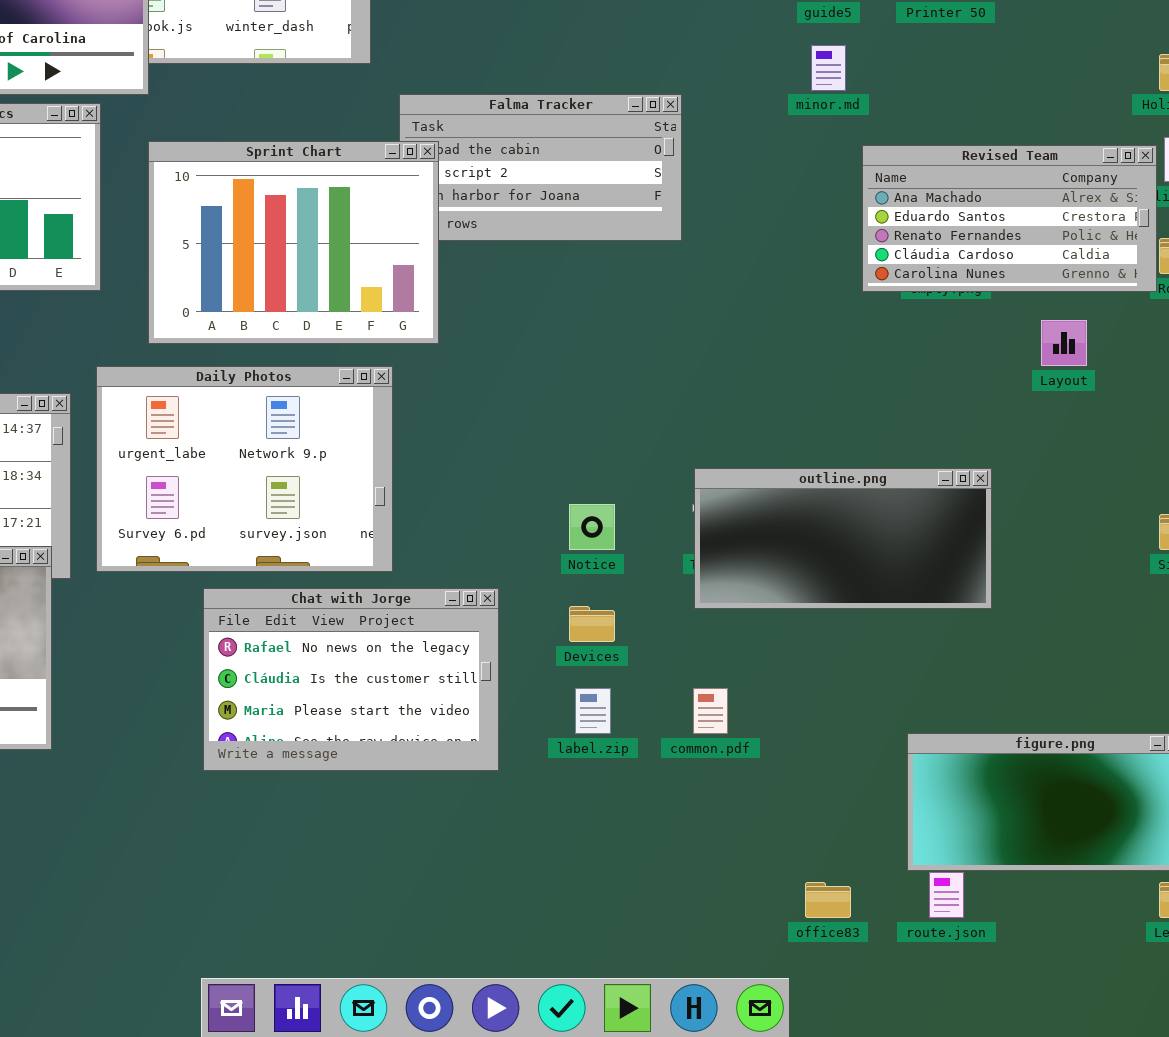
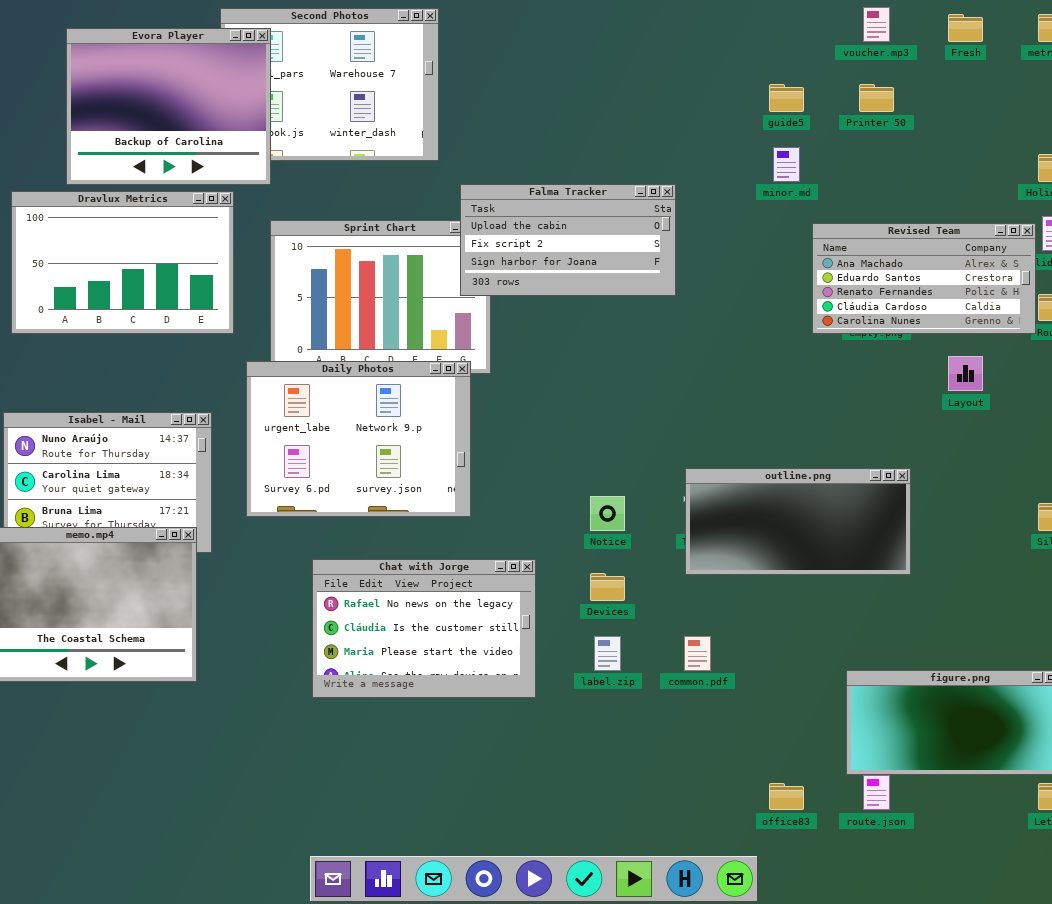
Falma Tracker: [399,94,682,241] -> [460,184,676,296], raised
Daily Photos: [96,366,393,572] -> [246,361,471,517], moved

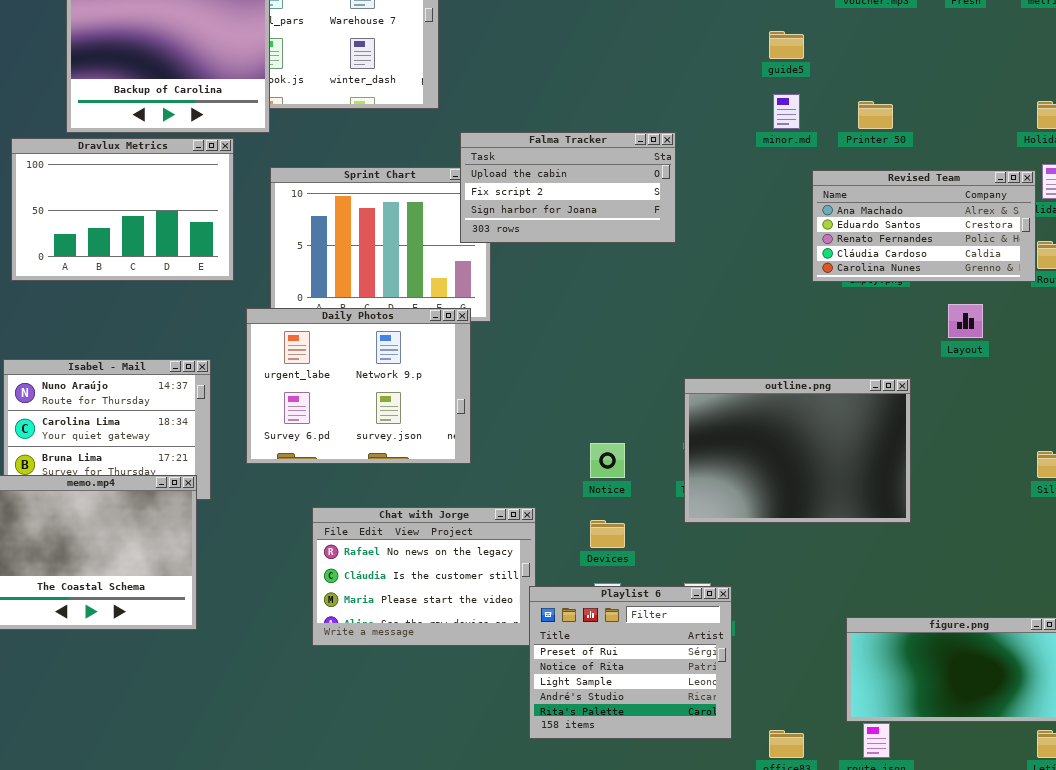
Printer 50: [859,84,894,112] -> [858,101,893,129], moved
outline.png: [685,468,911,575] -> [684,378,911,523], resized
Playlist 6: none -> [529,586,732,739], opened

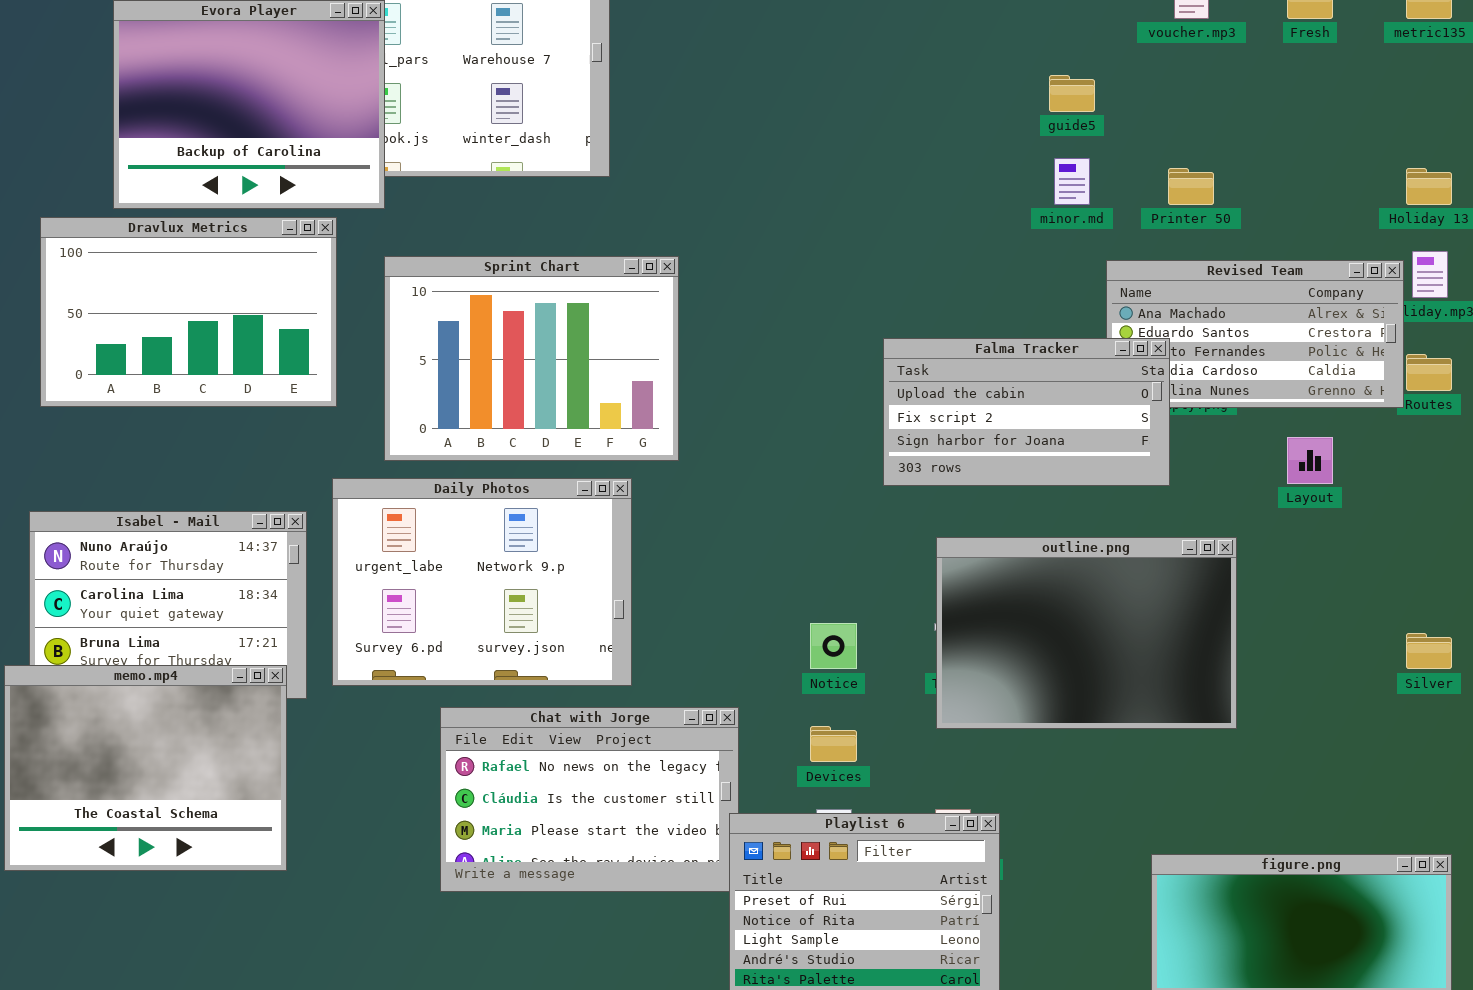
Falma Tracker: [460,132,676,243] -> [883,338,1170,486], moved
Daily Photos: [246,308,471,464] -> [332,478,632,686], moved

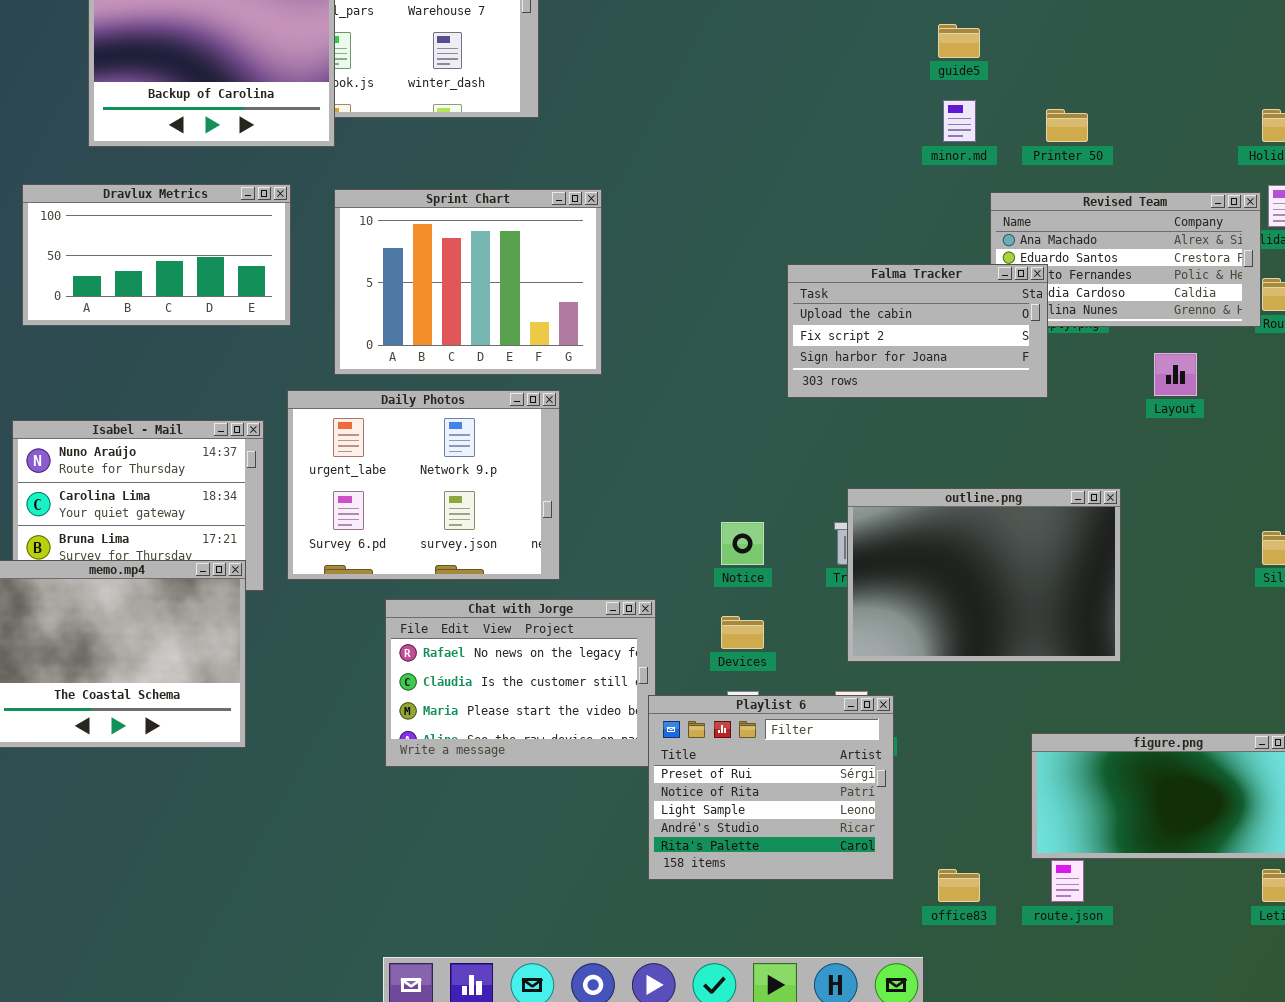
Dravlux Metrics: [40,217,337,407] -> [22,184,291,326], resized
outline.png: [936,537,1237,729] -> [847,488,1121,662], moved

